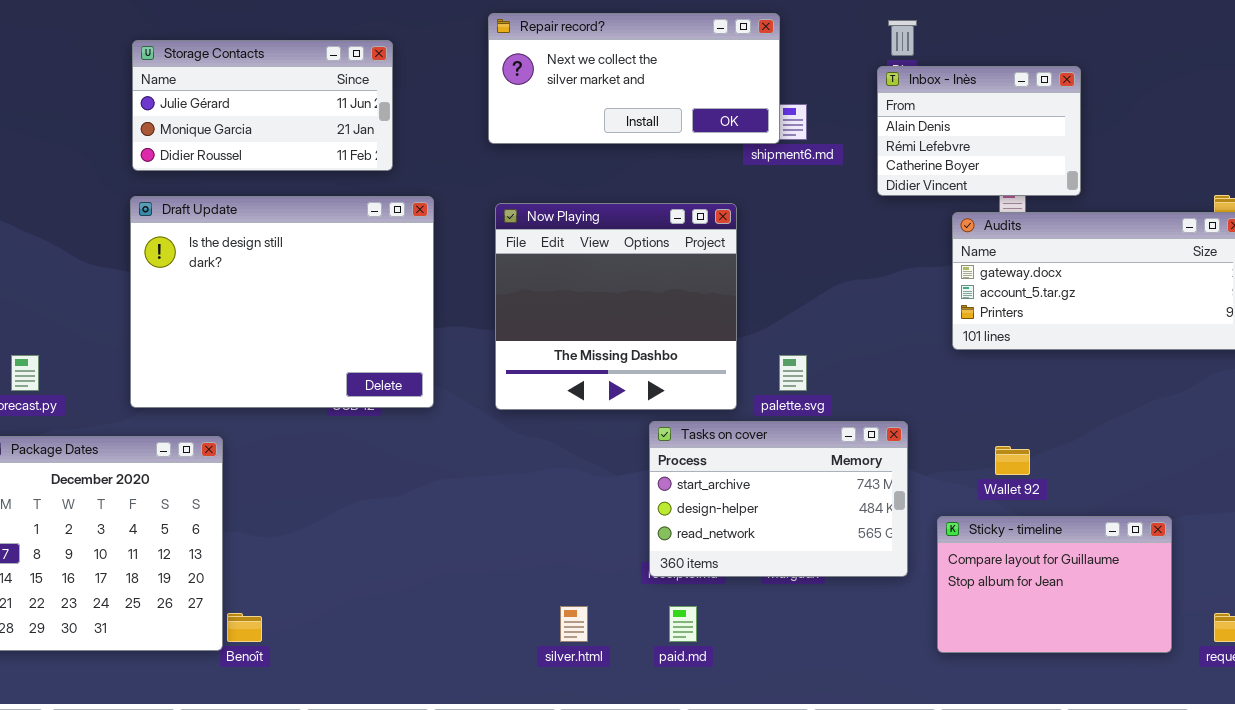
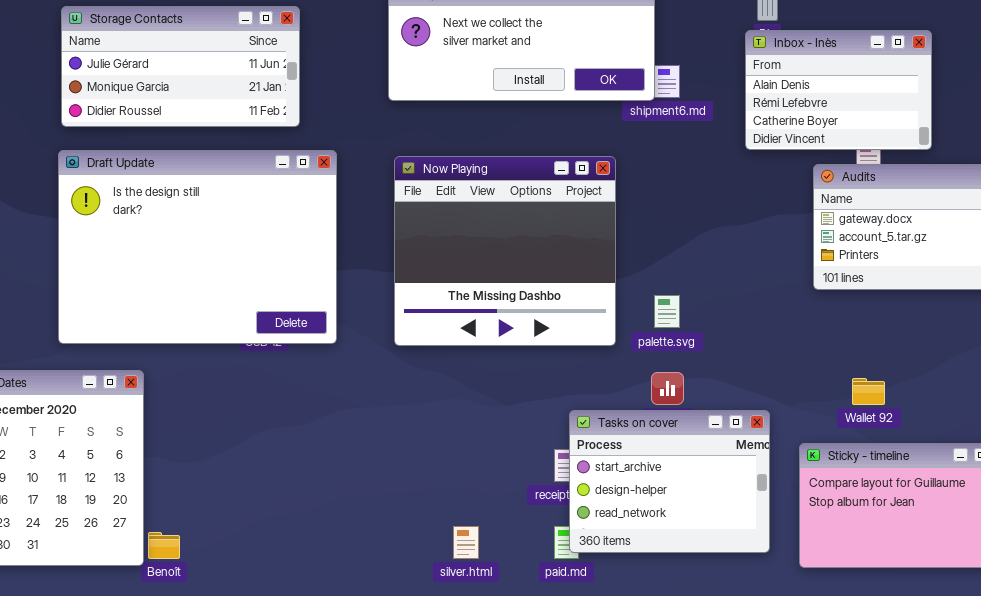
Tasks on cover: [649,421,908,577] -> [569,410,770,553], moved, resized

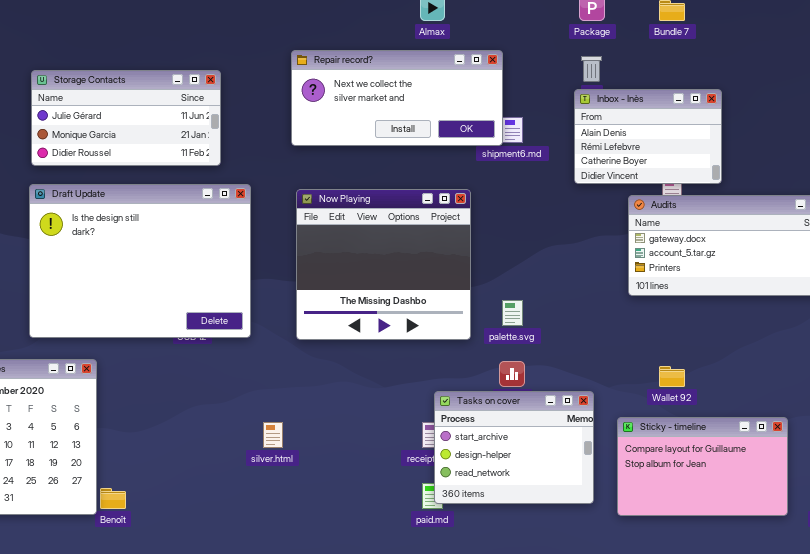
silver.html: [453,526,479,559] -> [263,422,283,448], moved

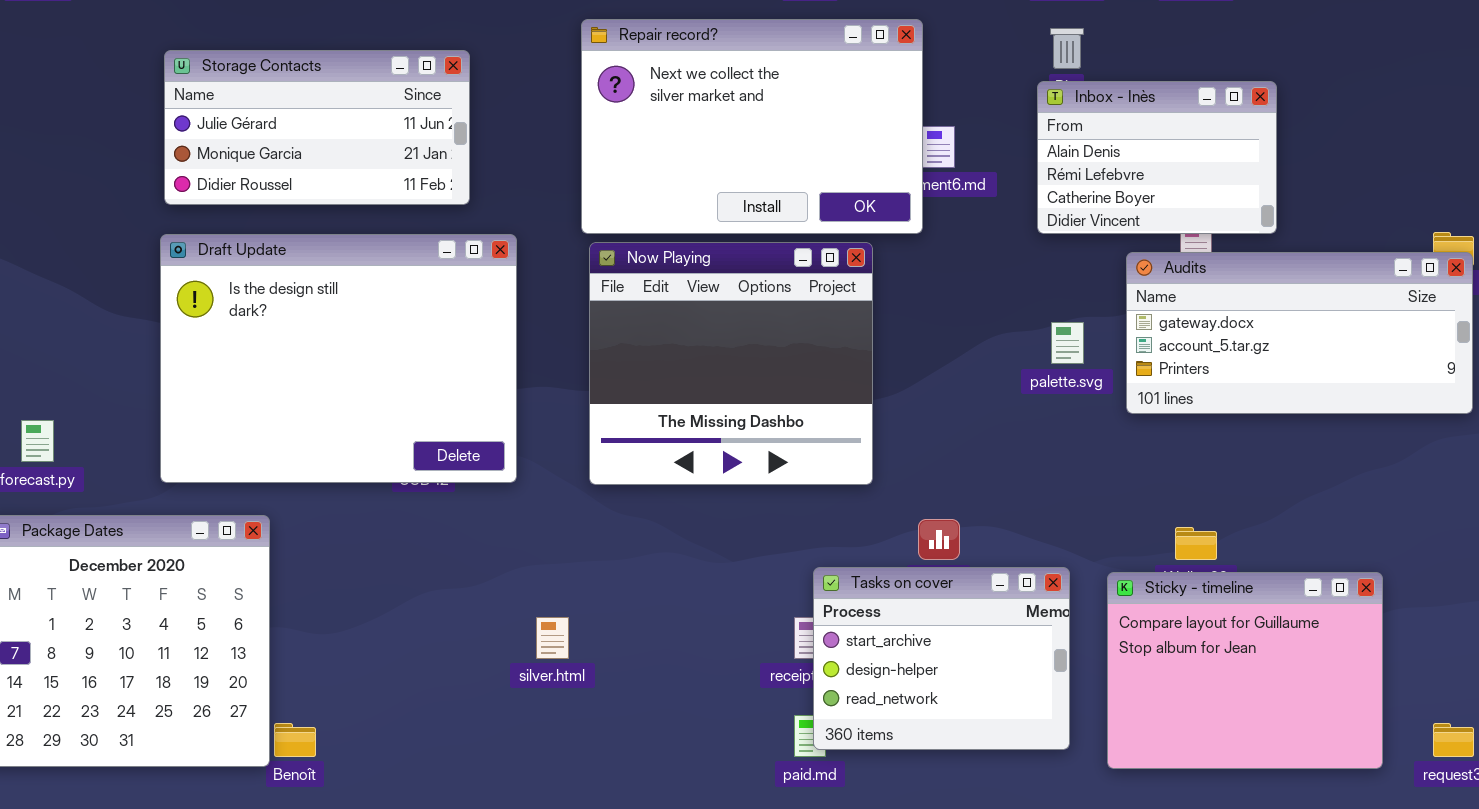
Repair record?: [291,50,503,146] -> [581,19,923,234], resized
palette.svg: [502,300,523,326] -> [1051,322,1084,364], moved
Sticky - timeline: [617,417,788,516] -> [1107,572,1383,769], resized

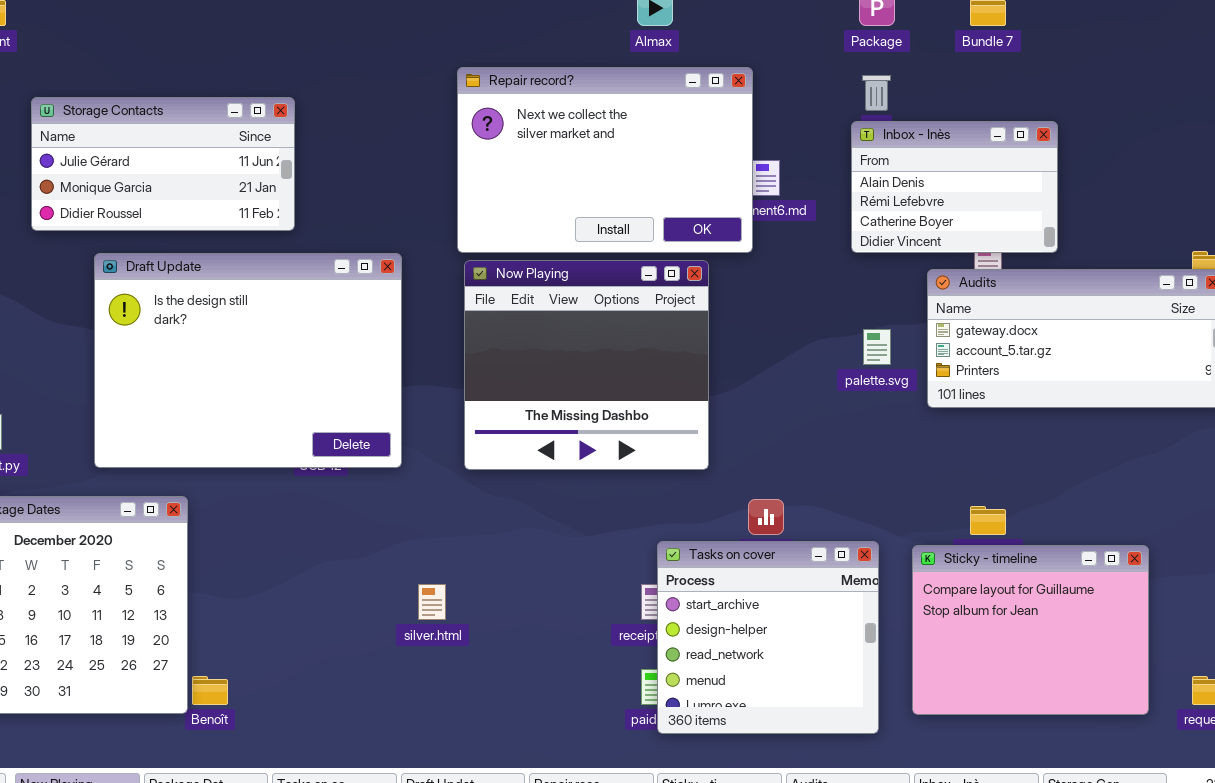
Storage Contacts: [164,50,470,205] -> [31,97,295,231], moved
Tasks on cover: [813,567,1070,750] -> [657,541,879,734], resized

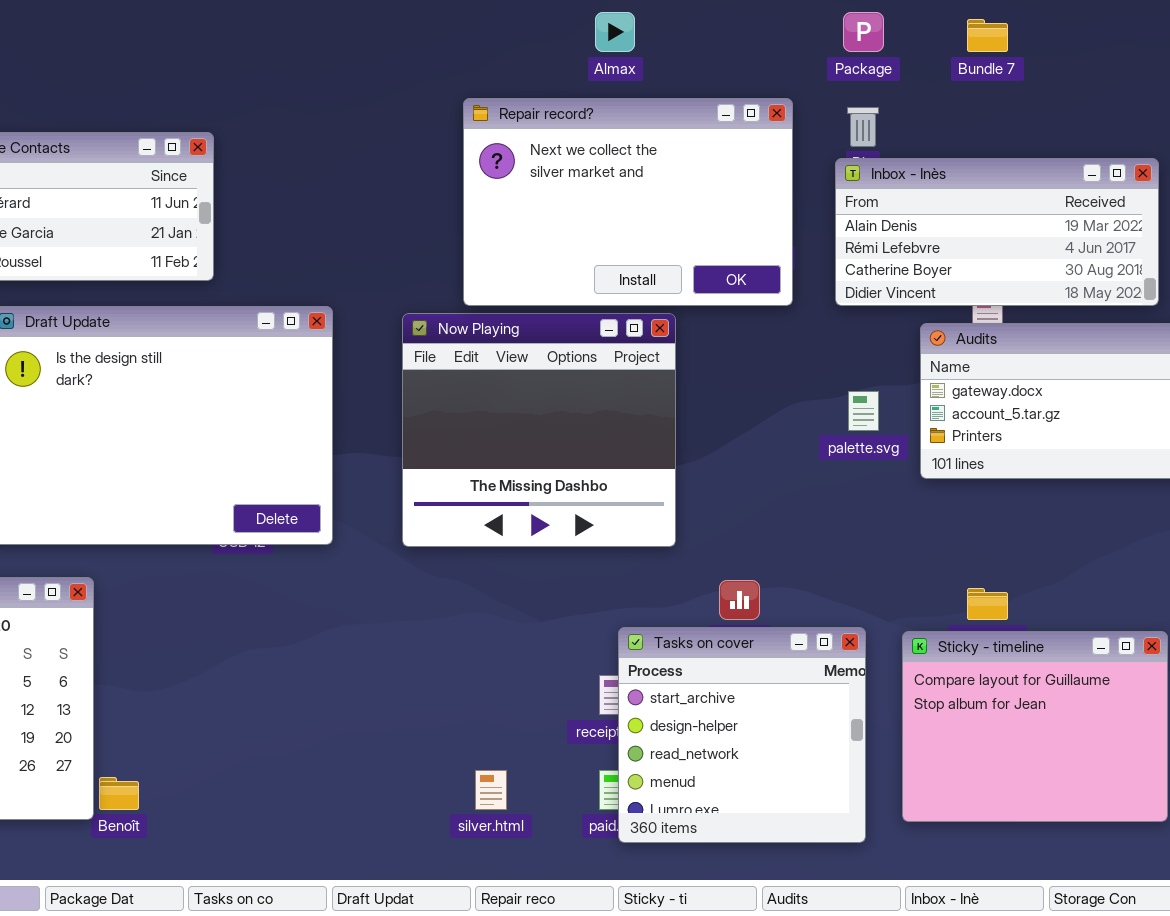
Repair record?: [457,67,753,253] -> [463,98,793,306], moved
Inbox - Inès: [851,121,1058,253] -> [835,158,1159,306], resized
silver.html: [418,584,446,620] -> [475,770,507,810], moved

